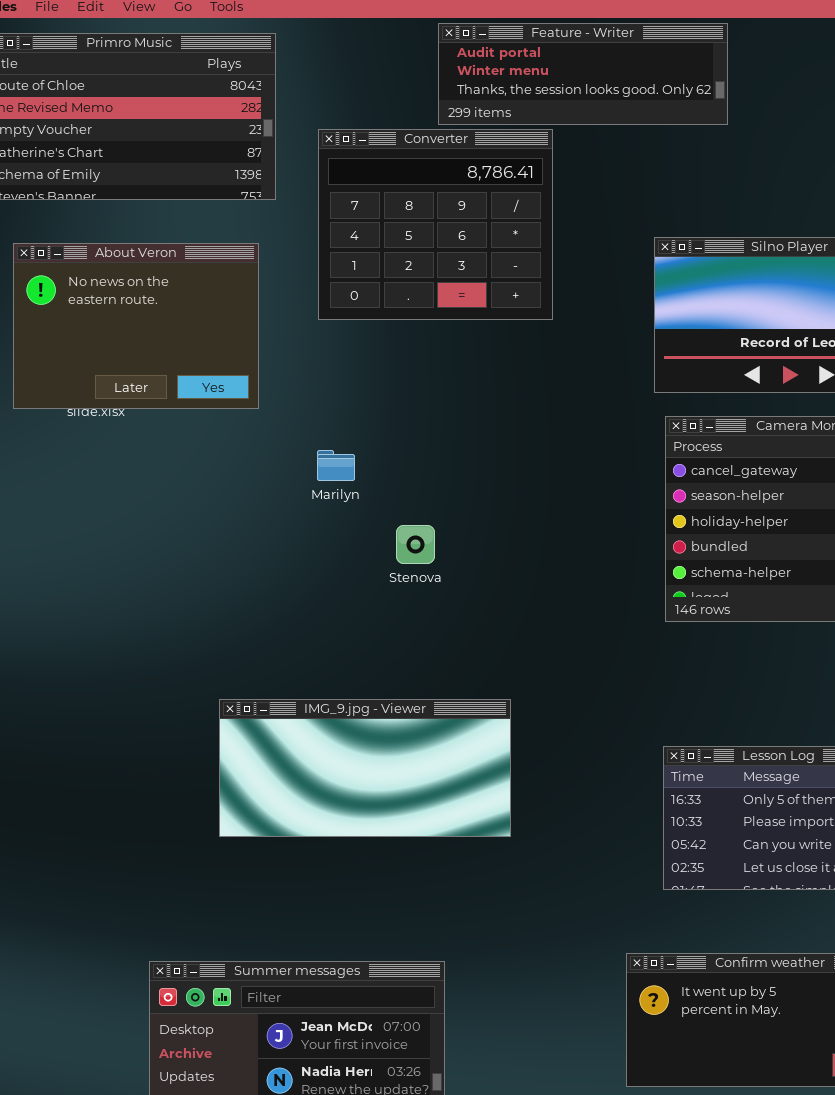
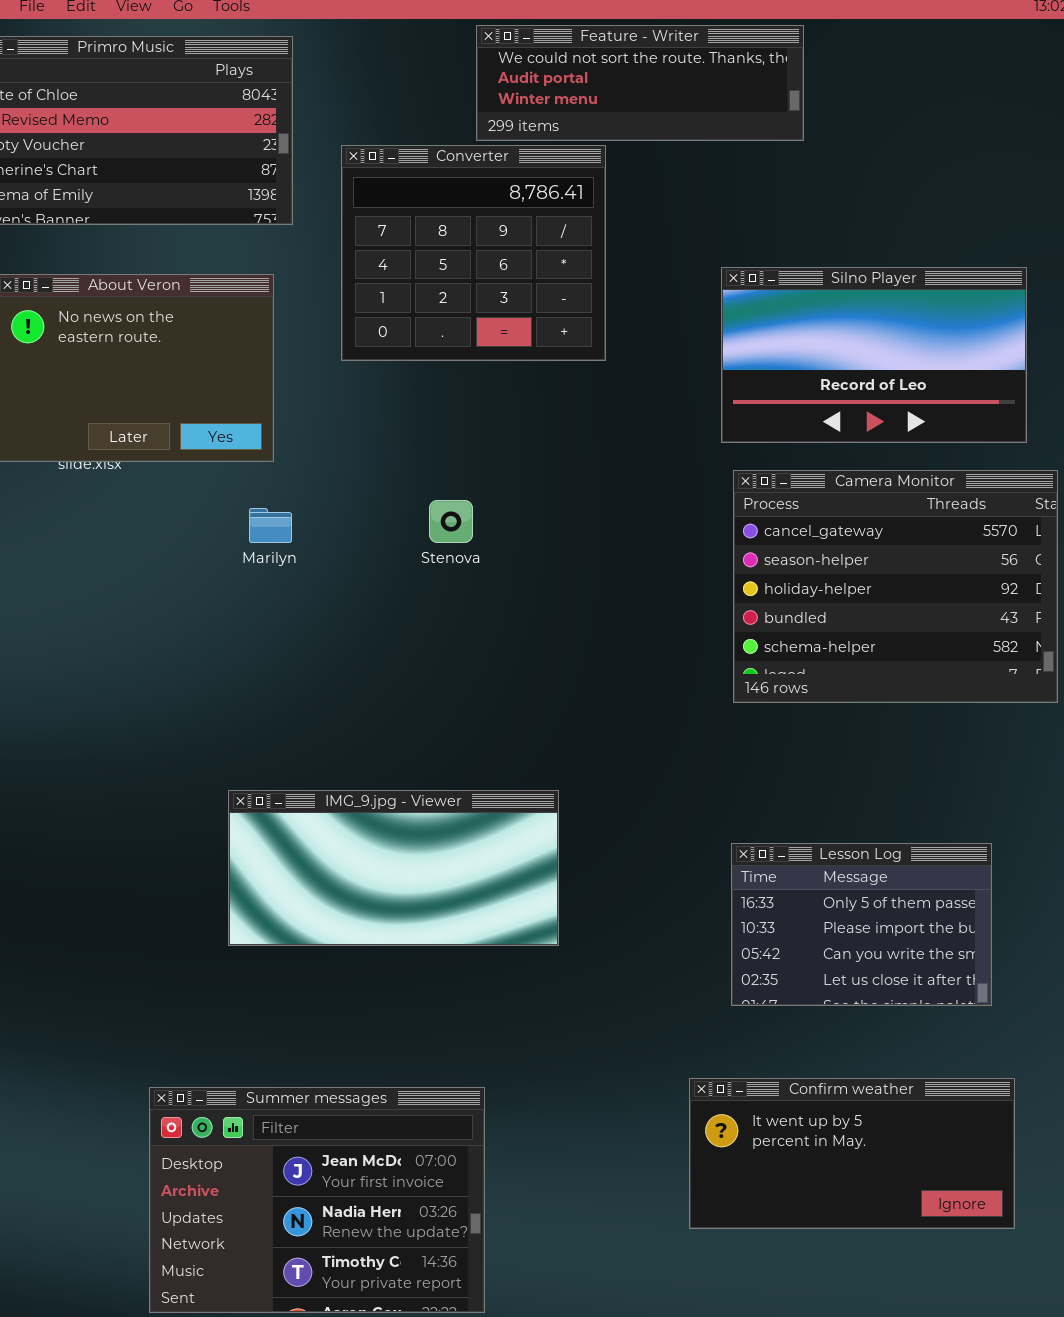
Feature - Writer: [438,23,728,125] -> [476,25,804,141], scrolled up 1 row
Marilyn: [317,450,355,481] -> [249,508,292,543], moved
Stenova: [396,525,435,564] -> [429,500,473,543], moved

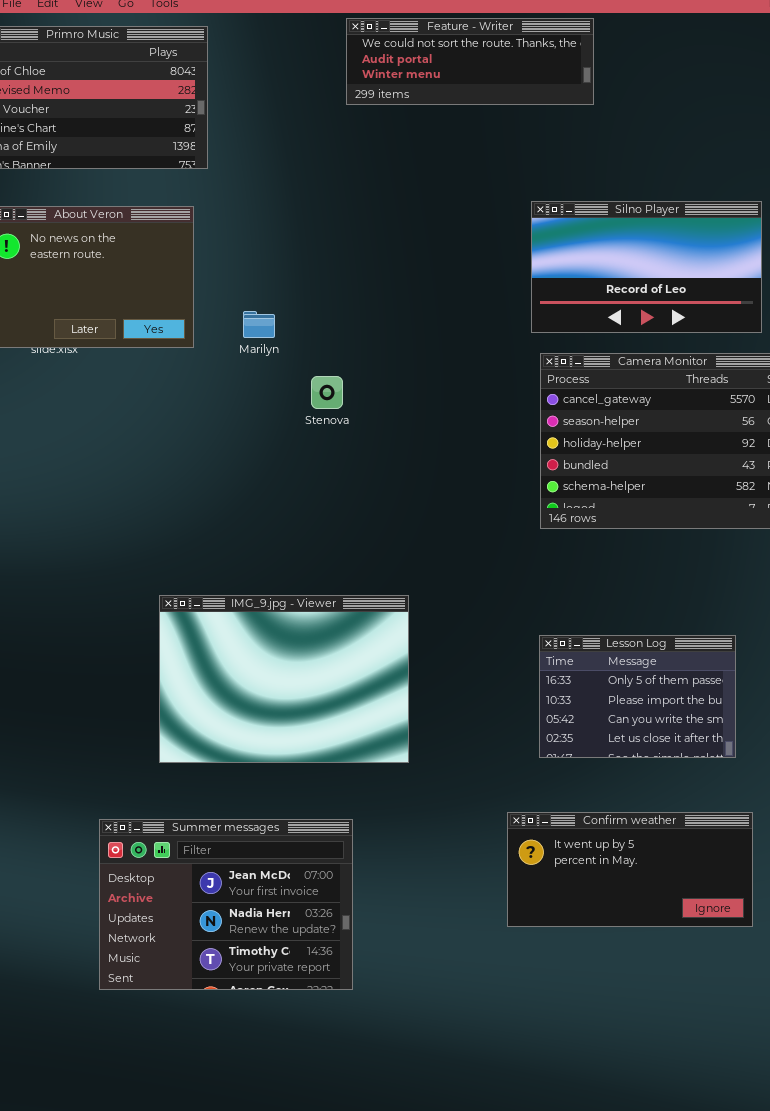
Converter: [341,145,606,361] -> none, closed
Marilyn: [249,508,292,543] -> [243,311,275,338], moved
IMG_9.jpg - Viewer: [228,790,559,946] -> [159,595,409,763], resized

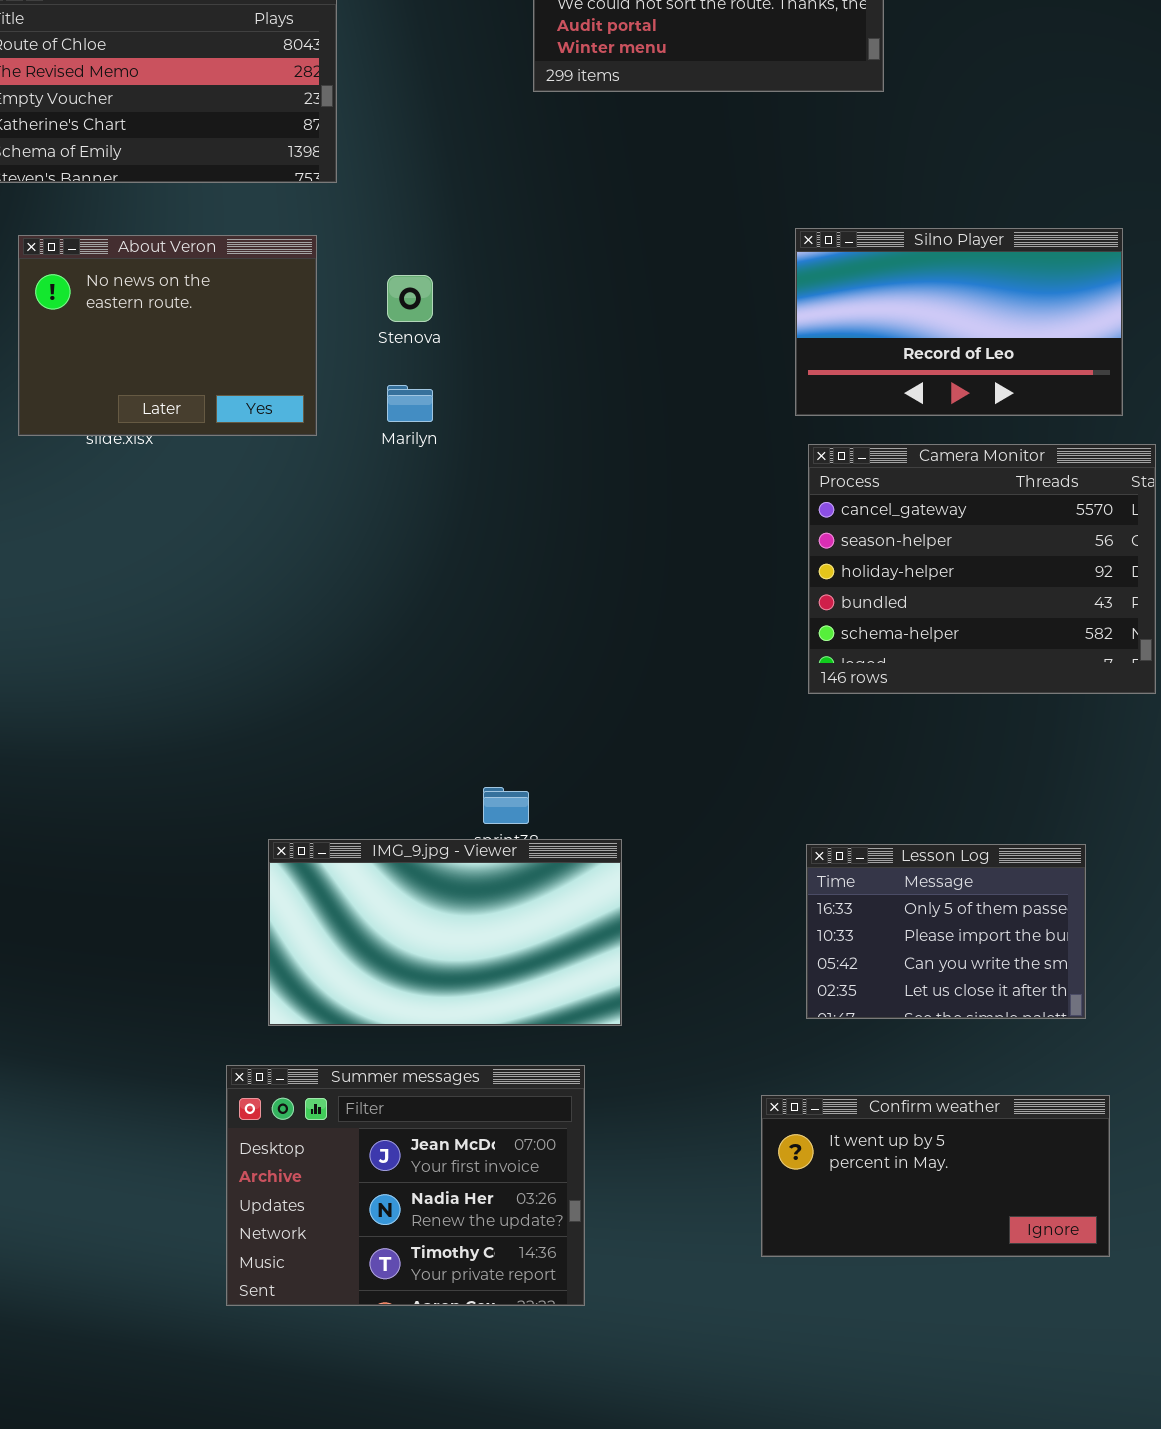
Stenova: [311,376,343,409] -> [387,275,433,322], moved
IMG_9.jpg - Viewer: [159,595,409,763] -> [268,839,622,1026], resized
Summer messages: [99,819,353,990] -> [226,1065,585,1306], moved

